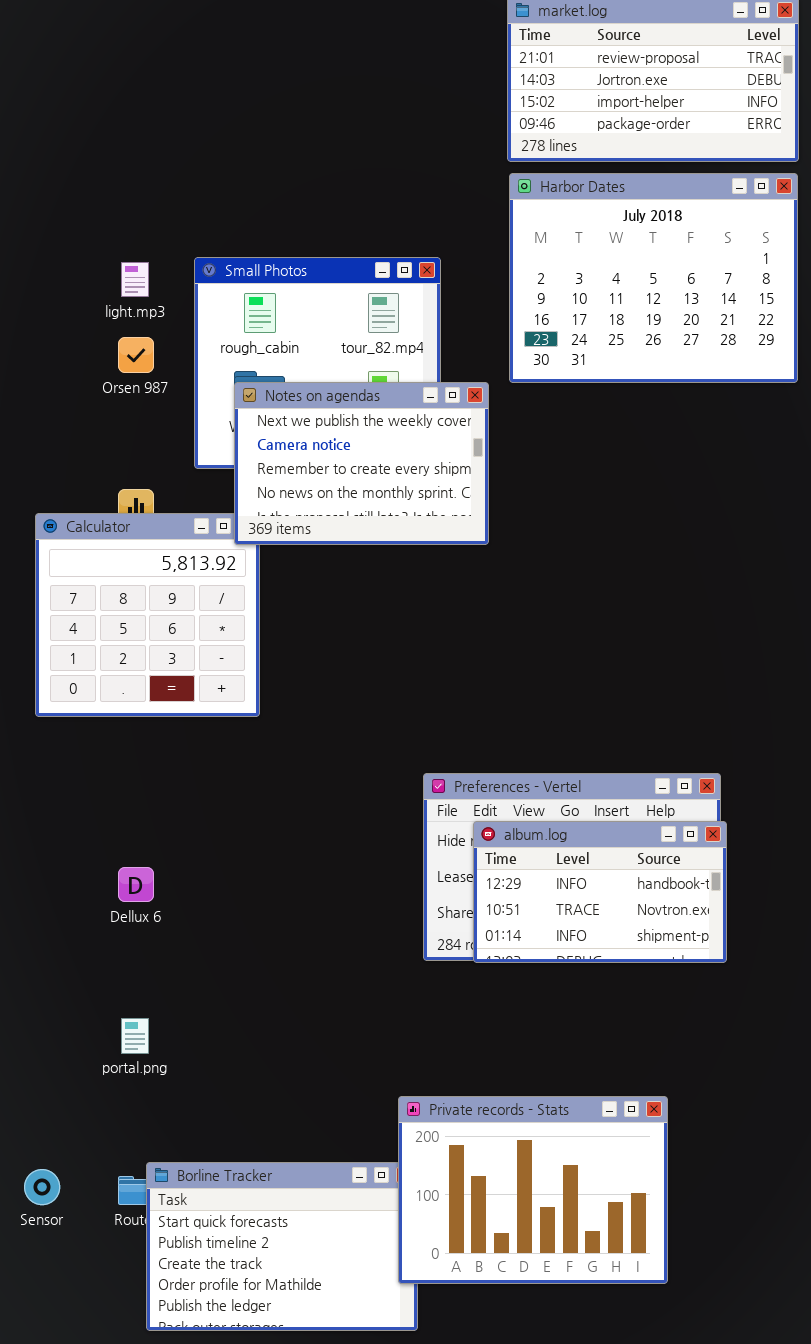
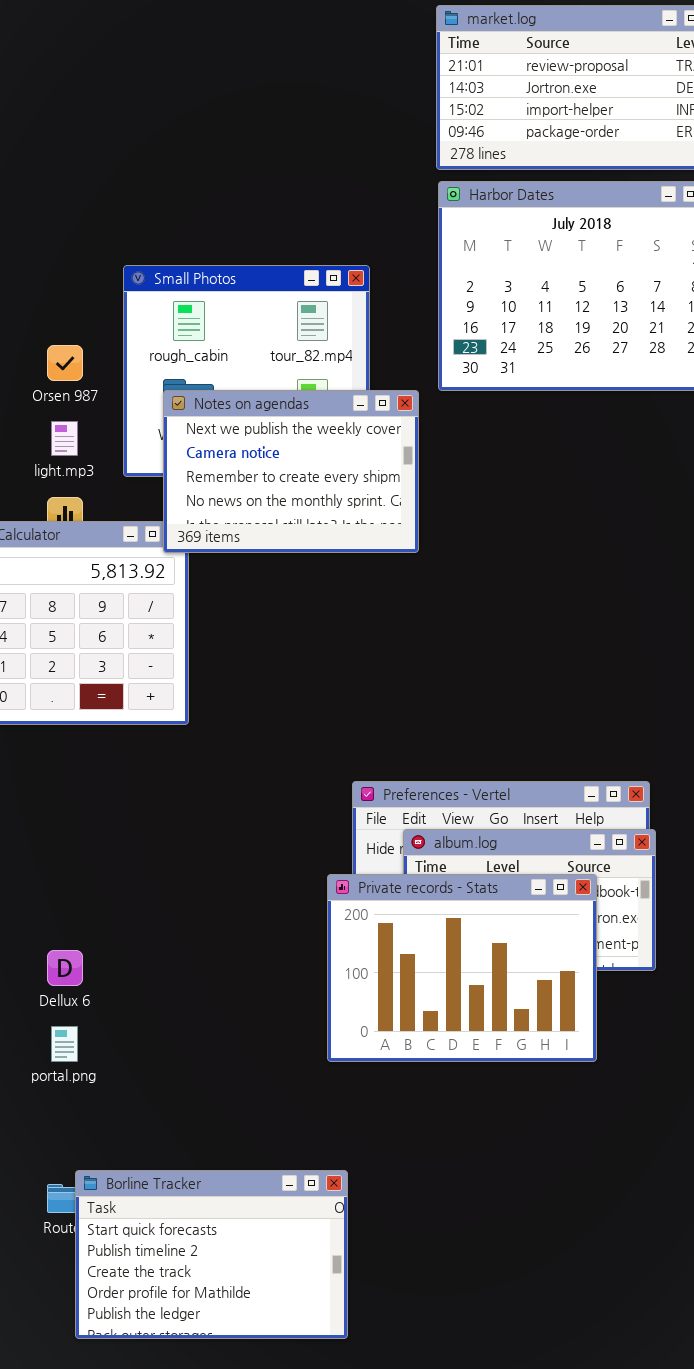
light.mp3: [121,262,149,297] -> [51,421,78,456], moved
Dellux 6: [118,867,154,902] -> [47,950,83,986], moved
Private records - Stats: [398,1096,668,1284] -> [327,874,597,1062], moved

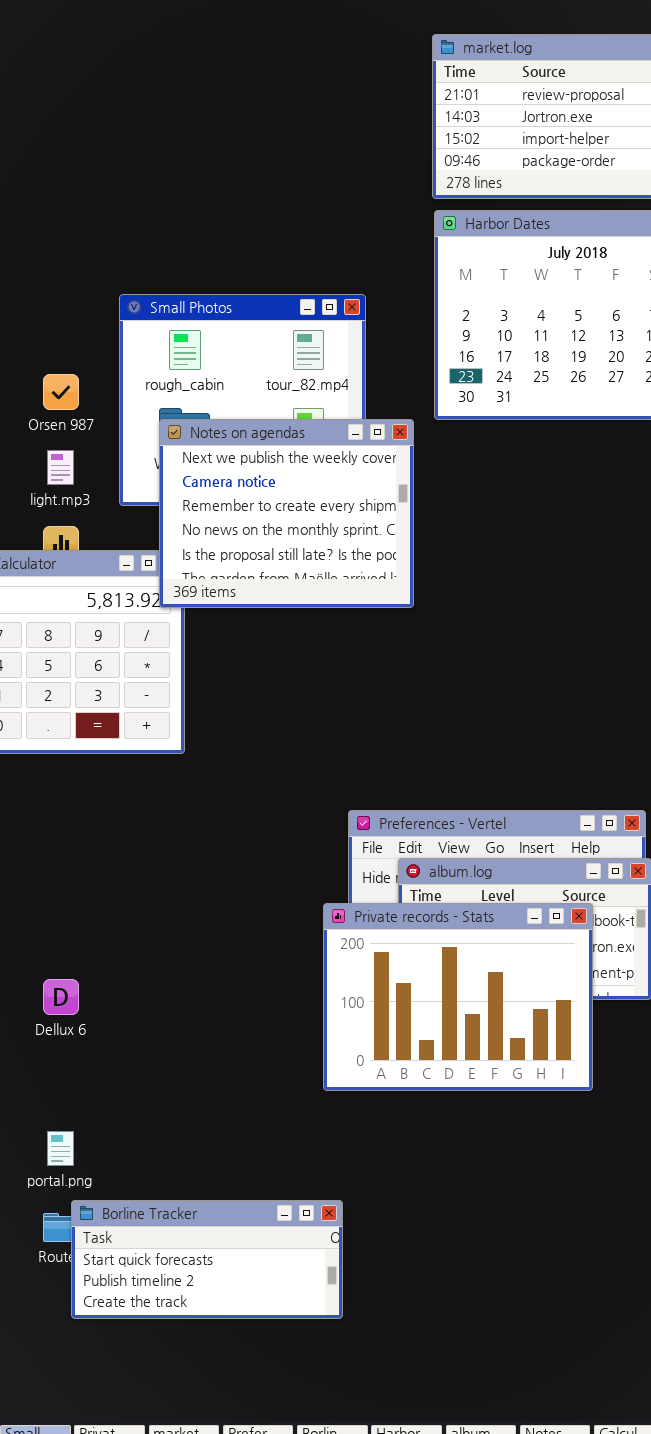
Notes on agendas: [163,390,419,553] -> [159,419,414,608], resized
portal.png: [51,1026,78,1062] -> [47,1131,74,1166], moved
Borline Tracker: [75,1170,348,1339] -> [71,1200,343,1319], resized

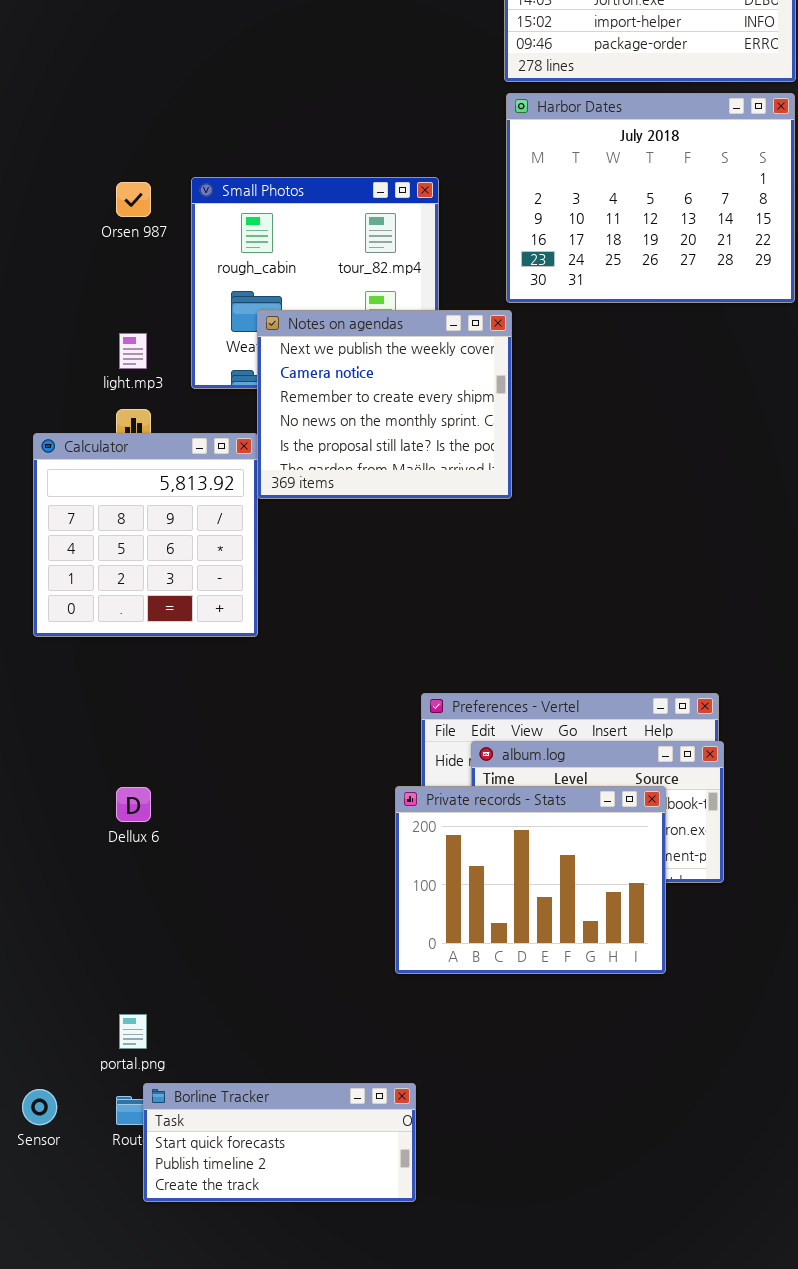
Orsen 987: [43,374,79,410] -> [116,182,151,217], moved
Notes on agendas: [159,419,414,608] -> [257,310,512,499], moved
Dellux 6: [43,979,79,1015] -> [116,787,151,822], moved

